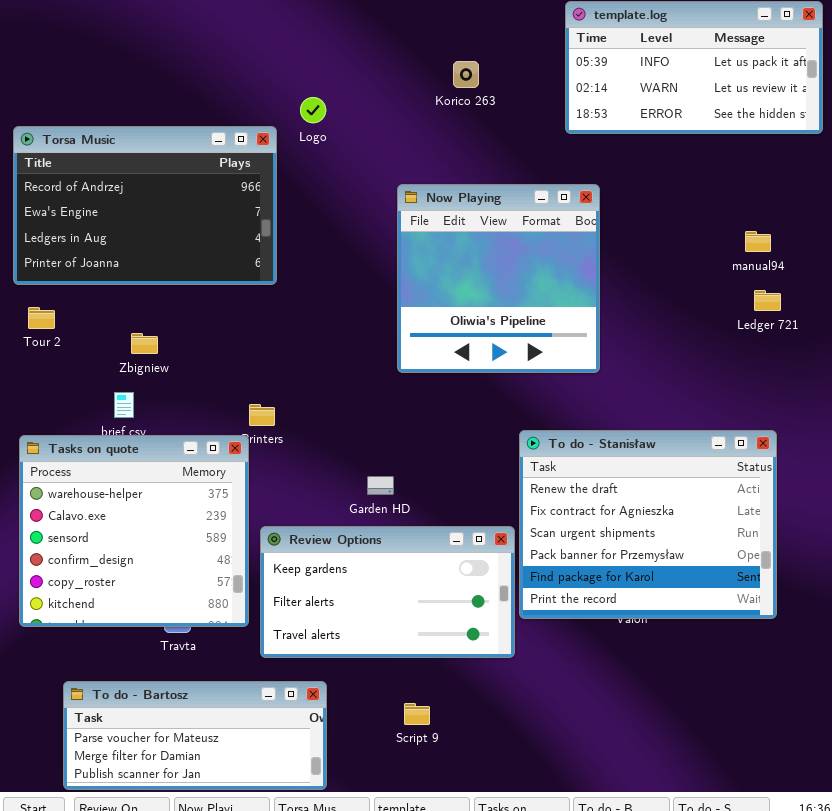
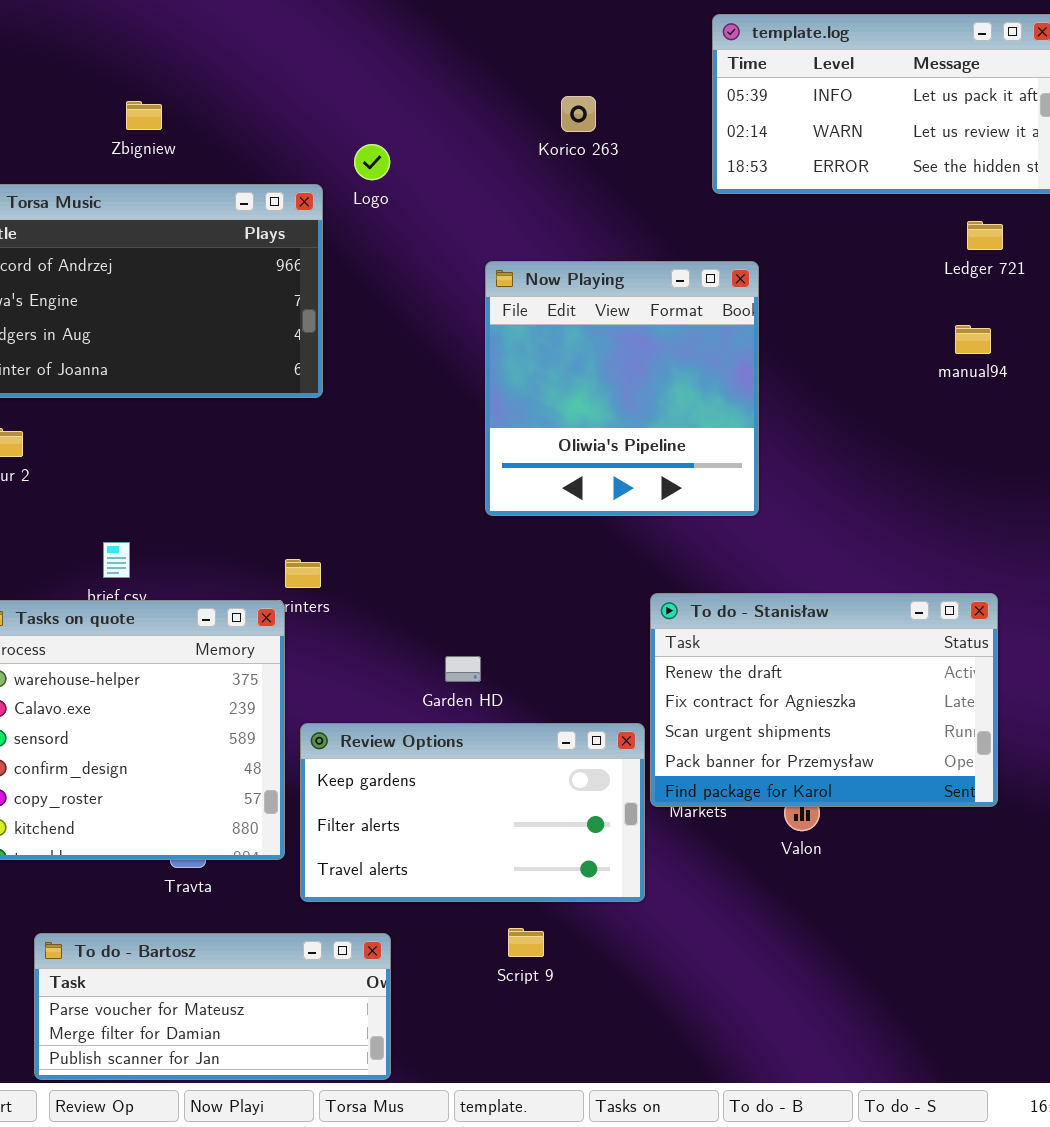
Ledger 721: [754,290,781,311] -> [967,221,1003,250], moved
Zbigniew: [131,333,158,354] -> [126,101,162,130], moved
To do - Stanisław: [519,430,777,619] -> [650,593,998,807], resized
Script 9: [404,703,430,725] -> [508,928,544,957], moved

